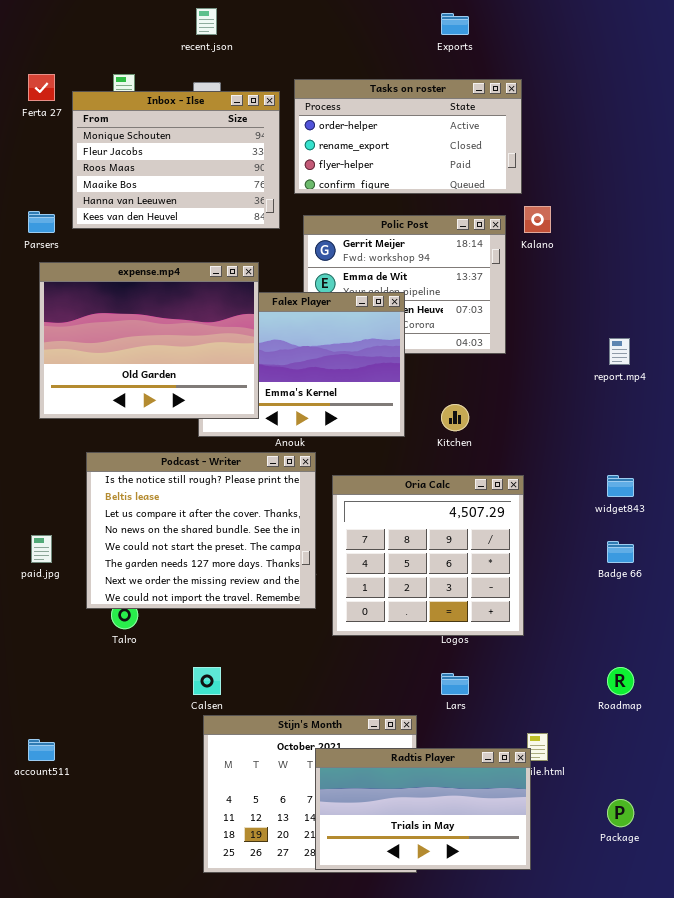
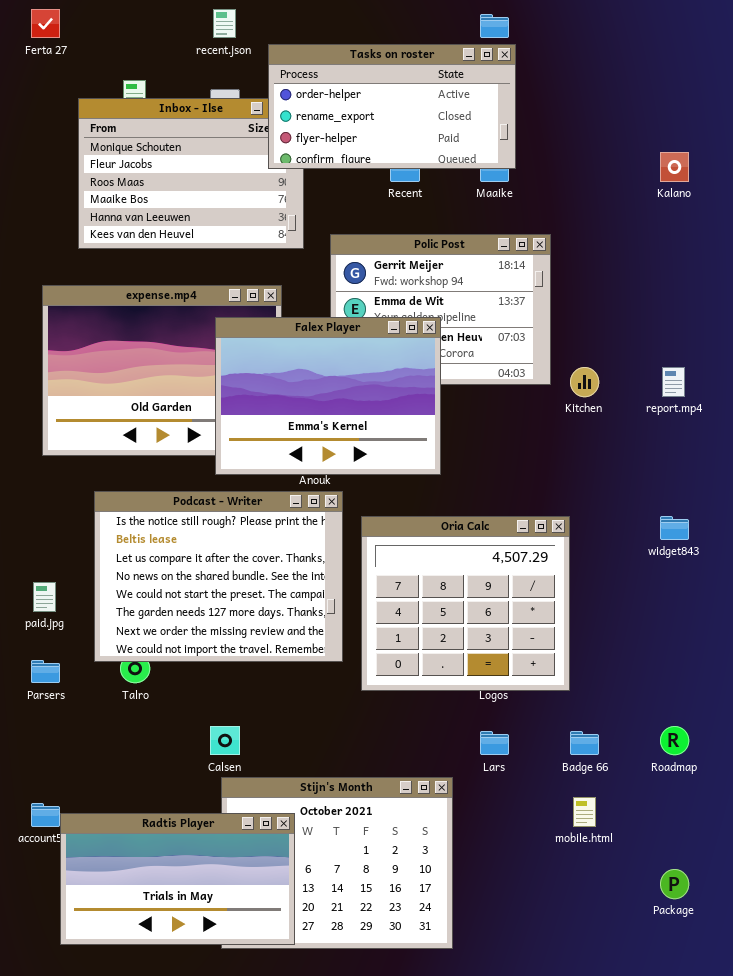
Ferta 27: [28,74,55,101] -> [31,9,60,38], moved
Tasks on roster: [294,79,522,194] -> [268,44,516,169], moved
Kalano: [524,206,551,233] -> [660,152,689,182], moved
Parsers: [28,211,55,233] -> [31,660,60,683], moved
Falex Player: [198,292,405,437] -> [215,317,441,475], raised
Kitchen: [441,404,469,431] -> [570,367,599,397], moved
Badge 66: [607,541,634,563] -> [570,731,599,755], moved
Radtis Player: [315,748,531,870] -> [60,813,295,945], moved

